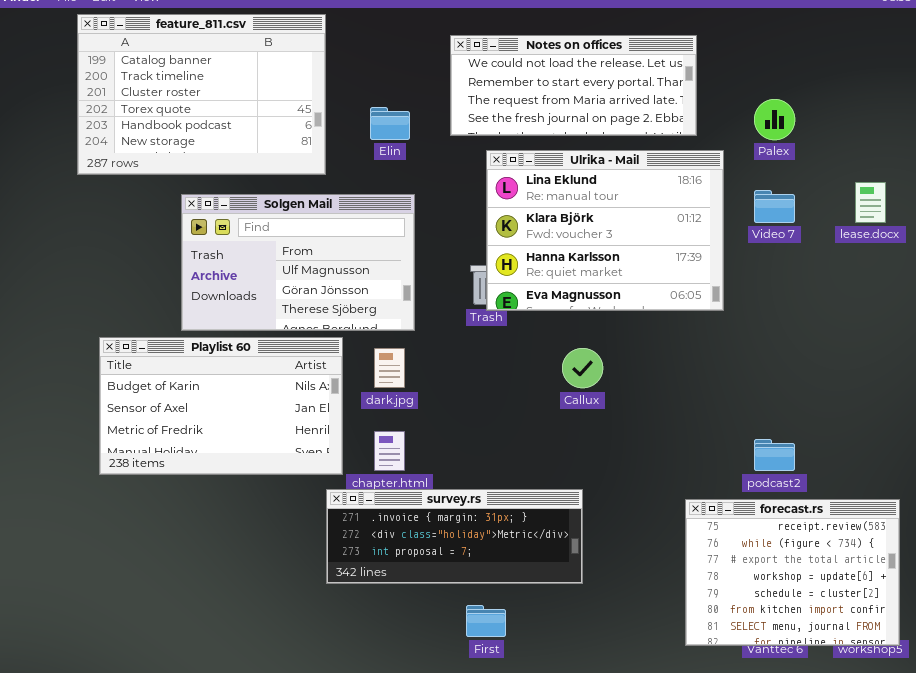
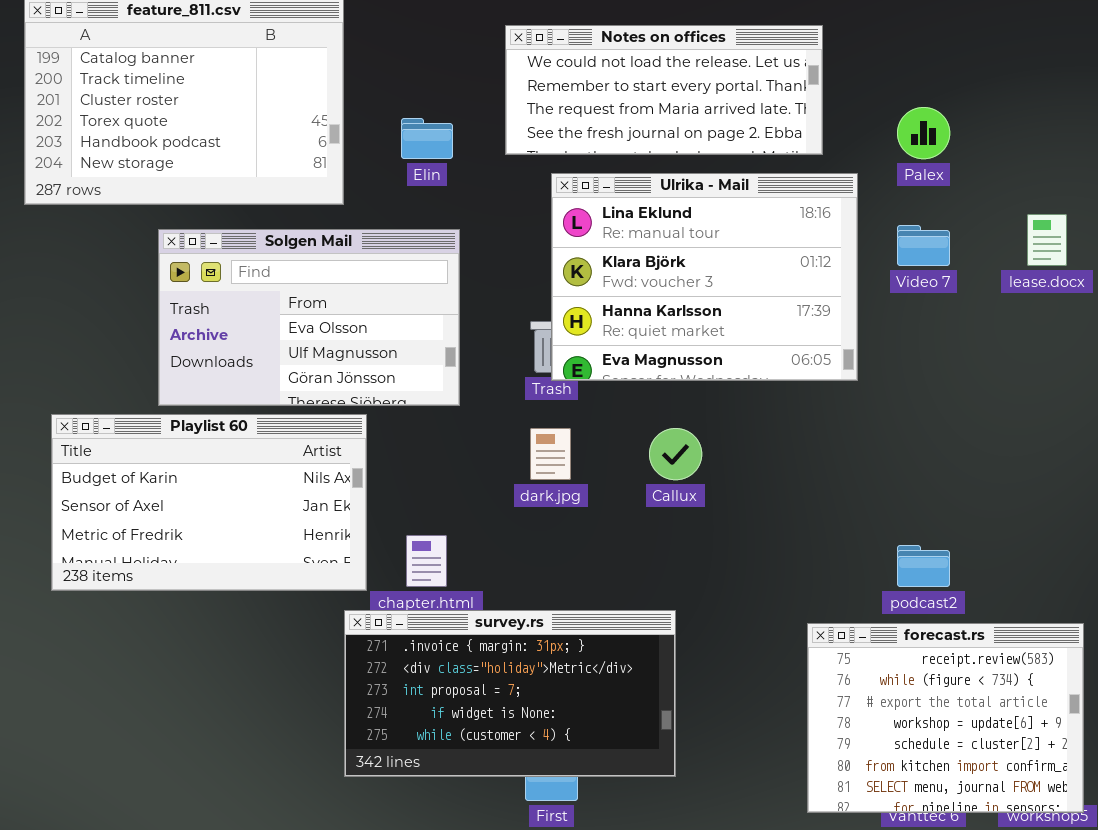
Solgen Mail: [181,194,415,331] -> [158,229,460,406], scrolled up 1 row
dark.jpg: [374,348,405,388] -> [530,428,571,480], moved
survey.rs: [326,489,583,584] -> [344,610,676,777], resized

